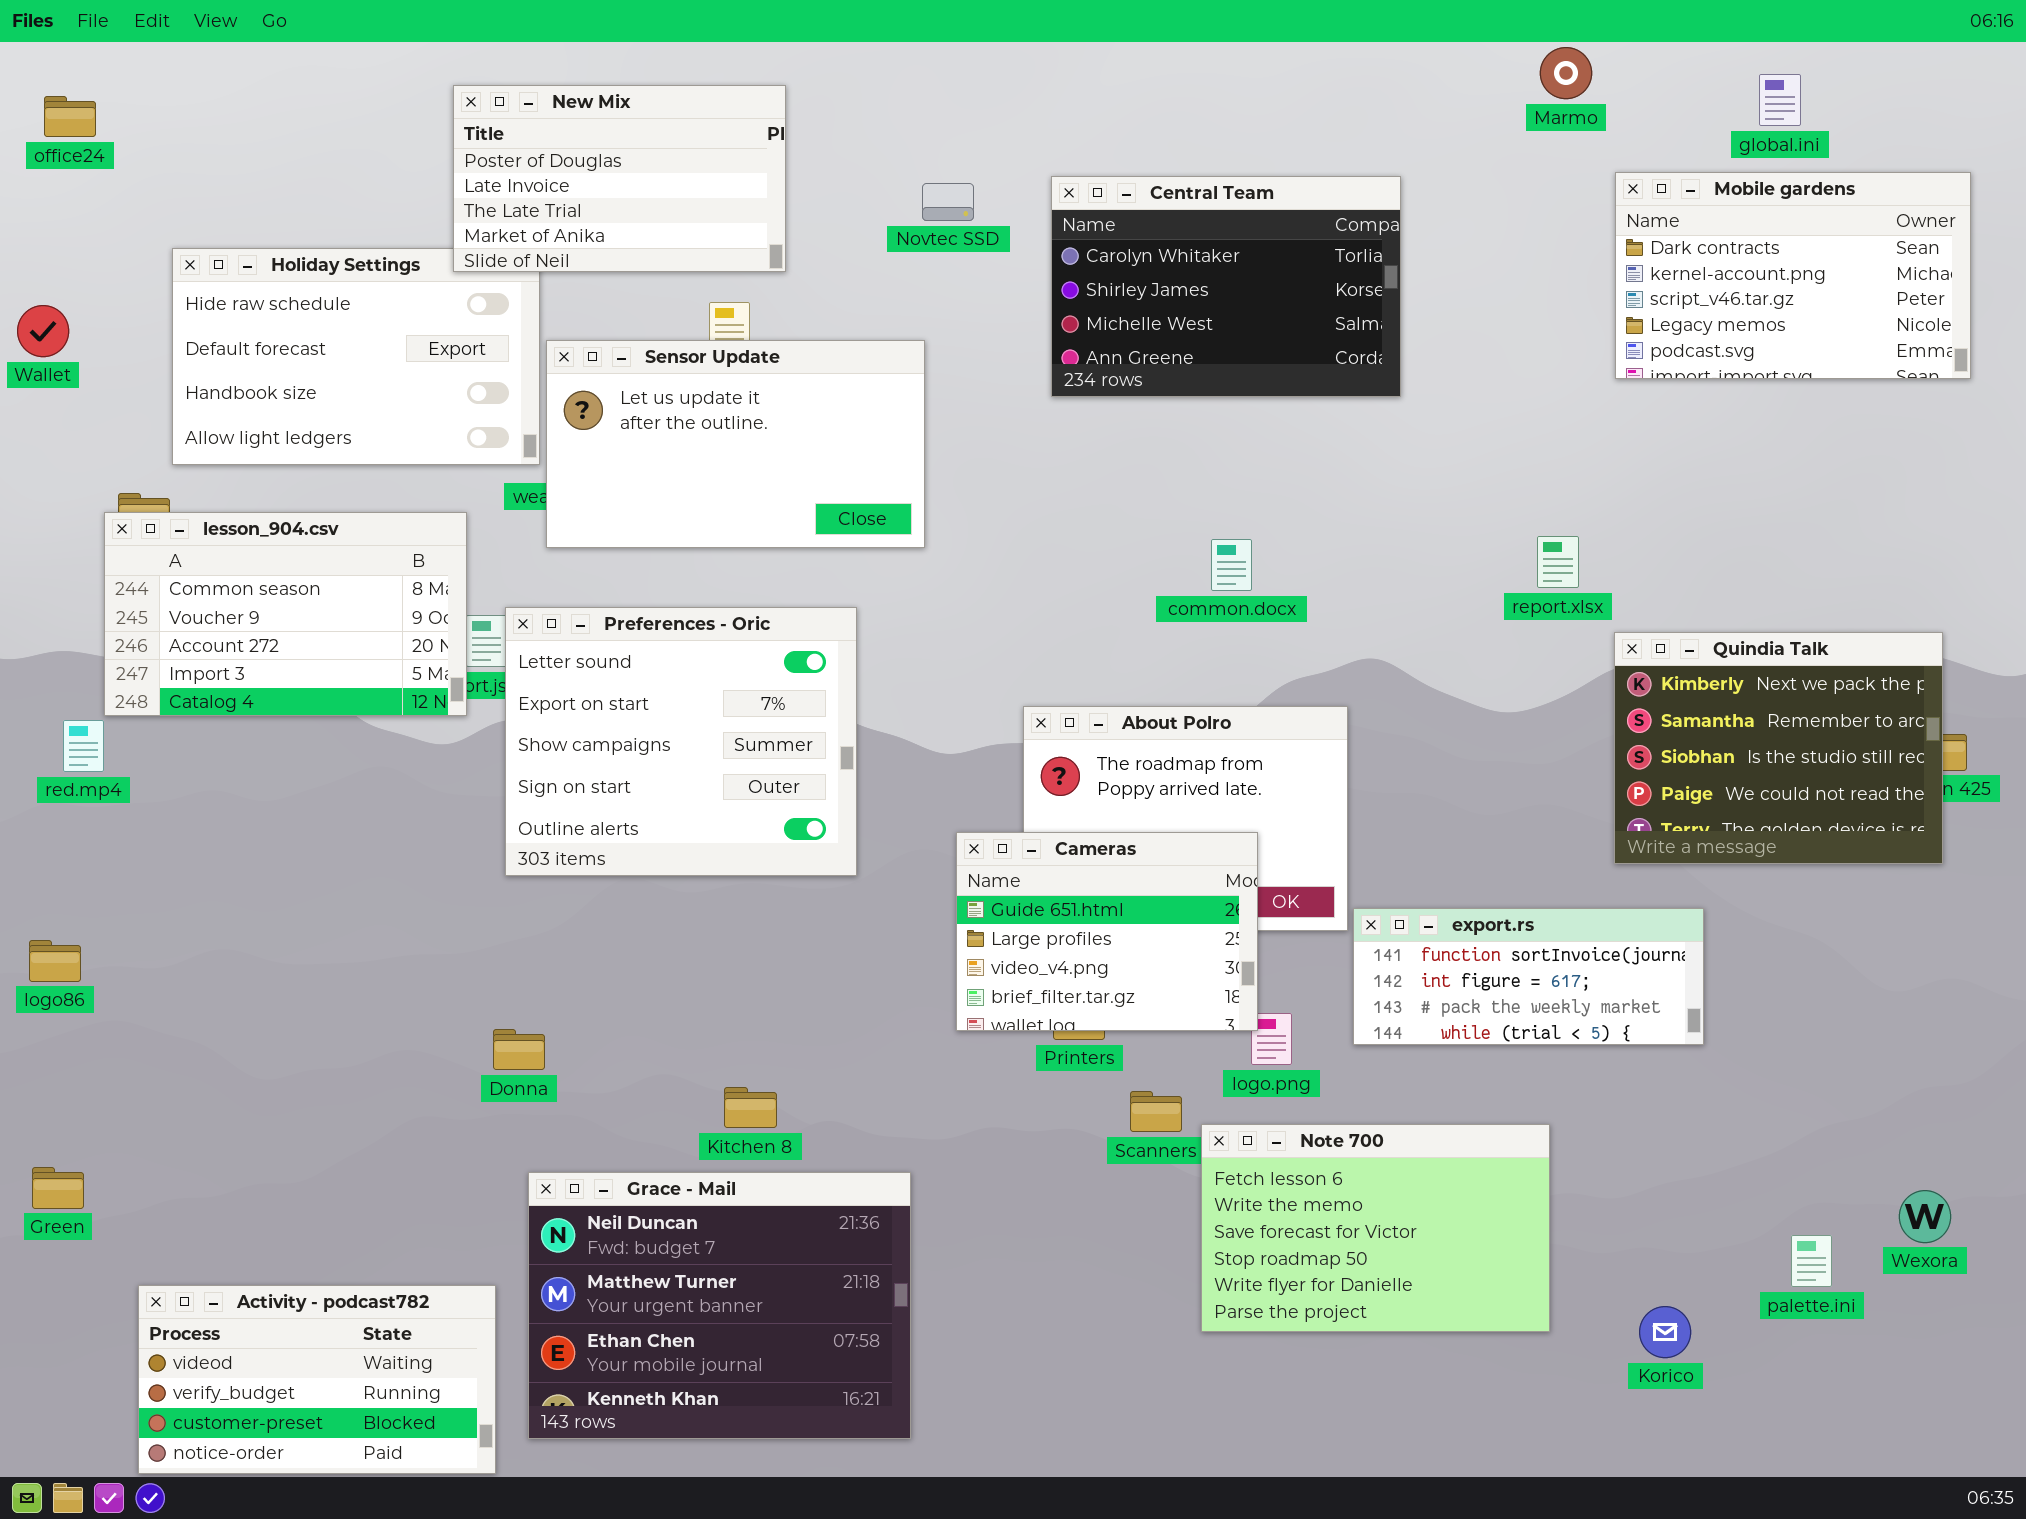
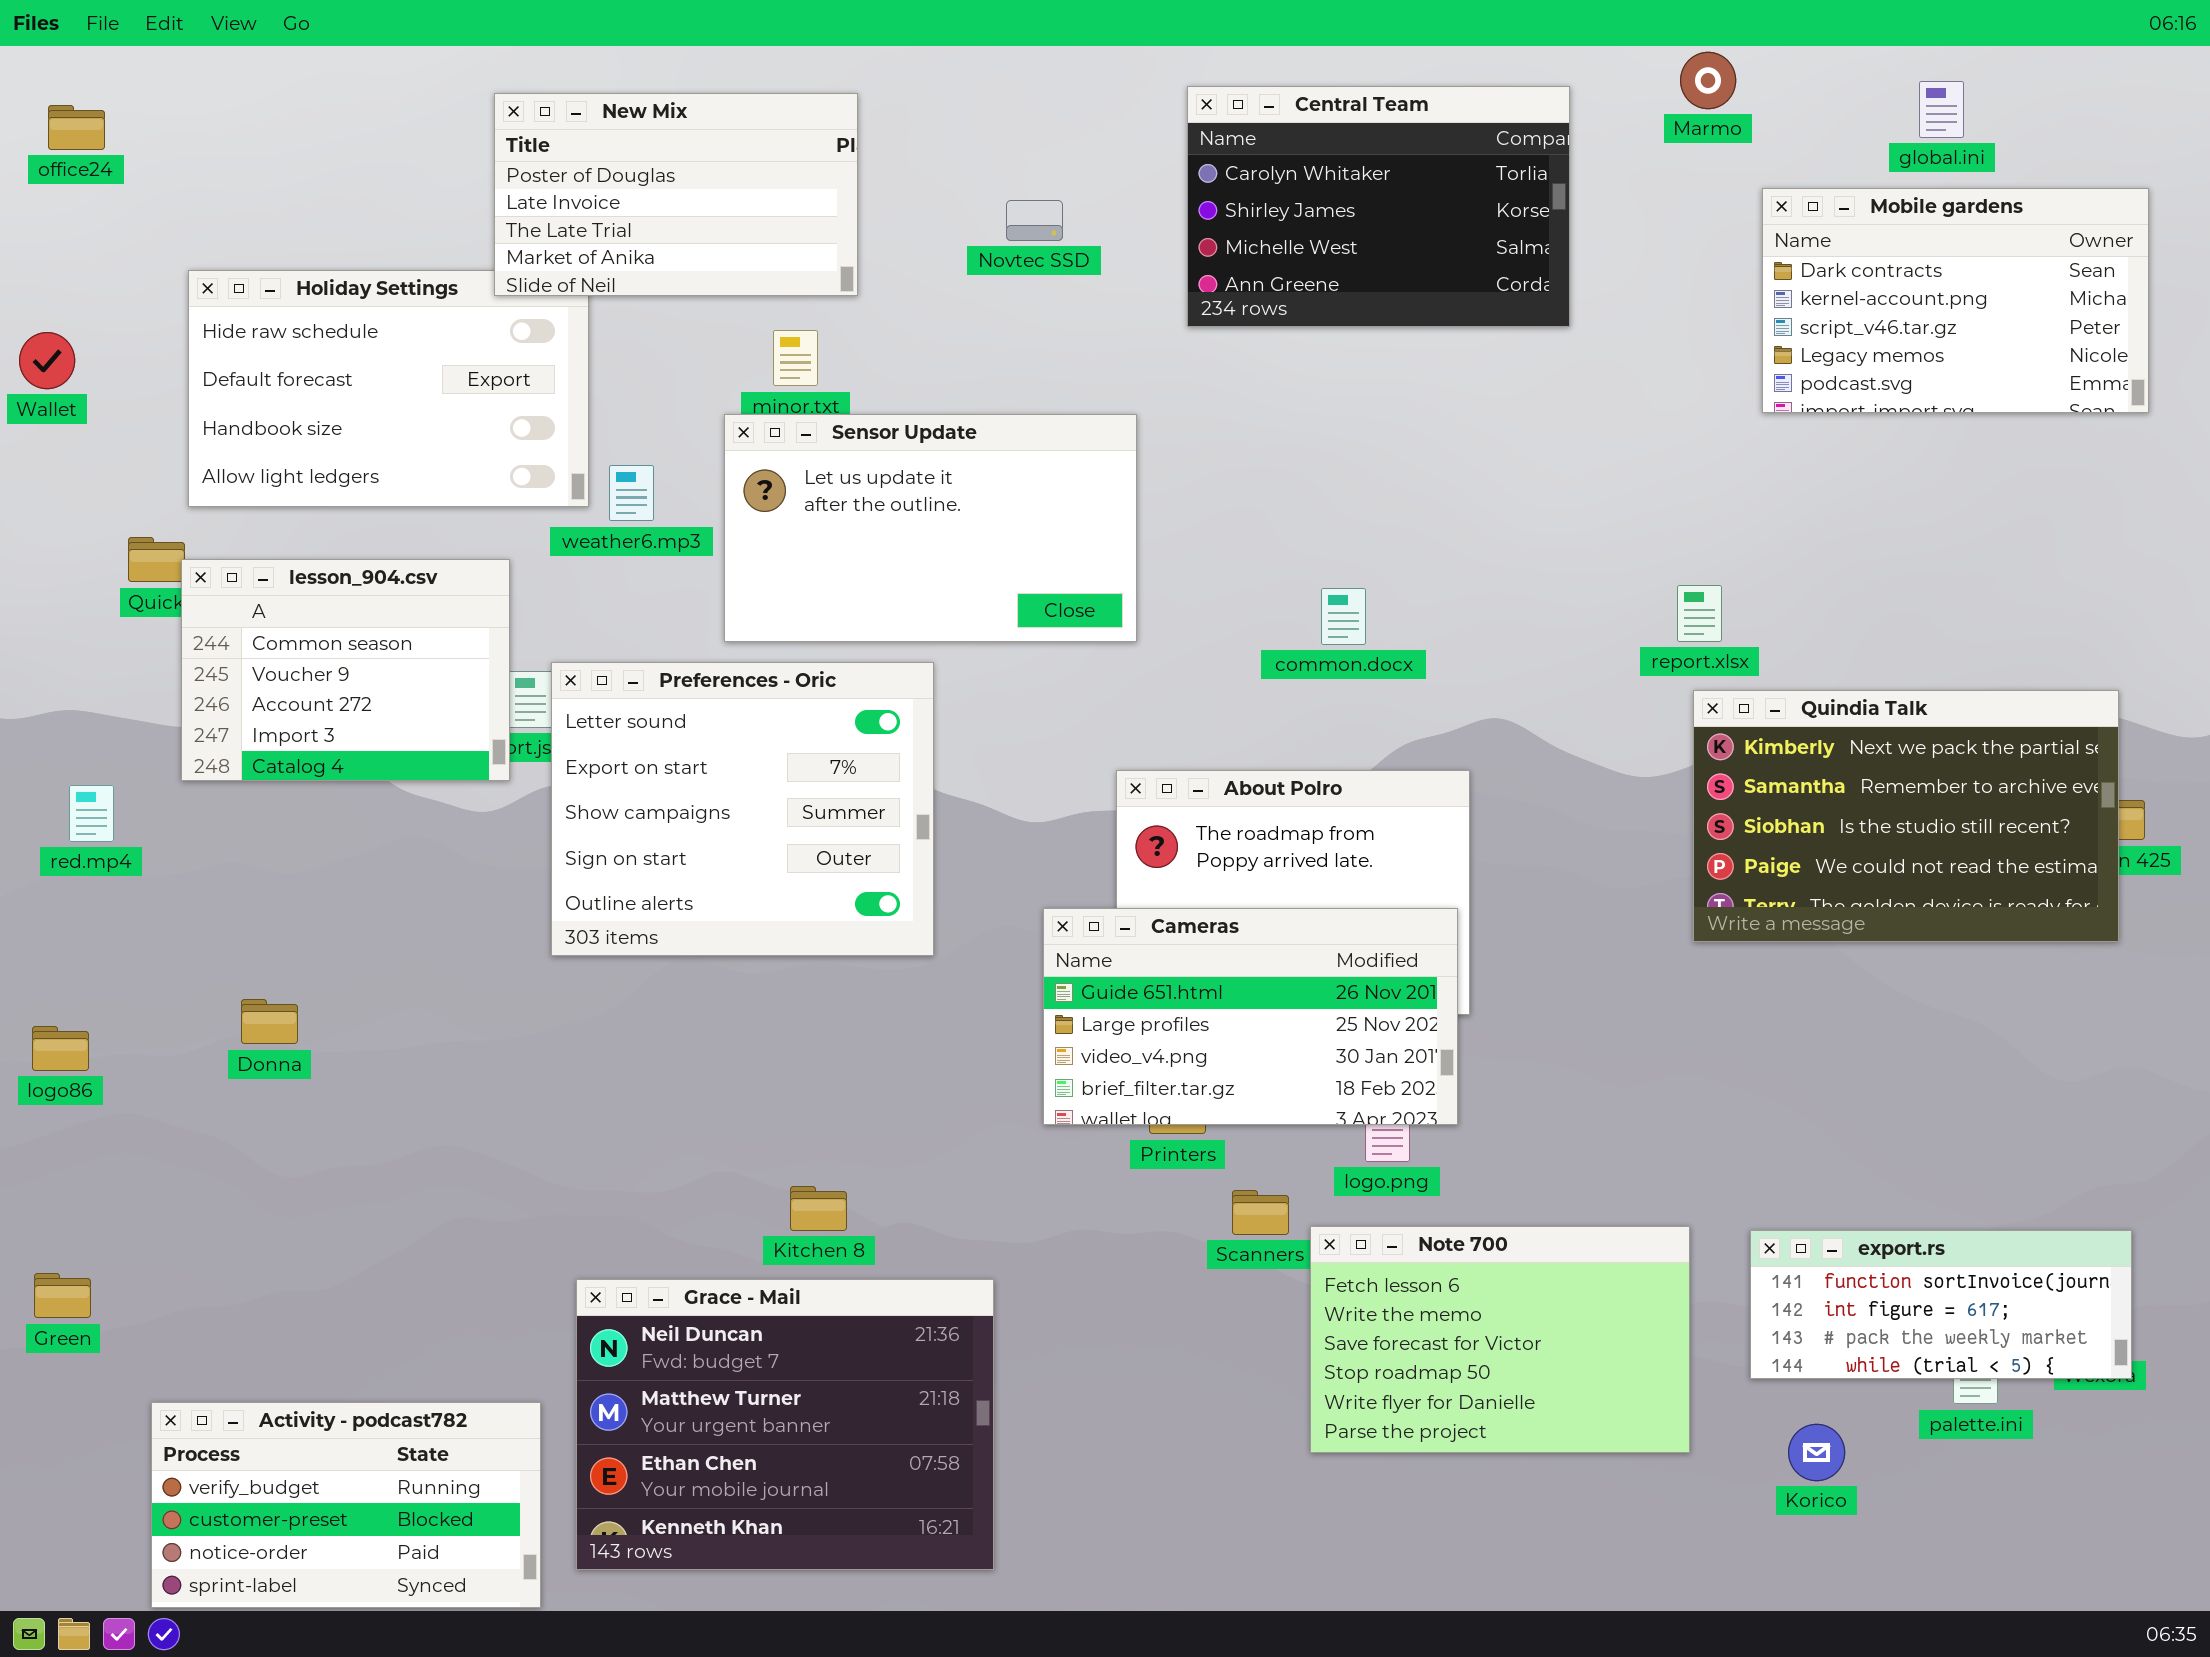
Central Team: [1051,176,1401,397] -> [1187,86,1570,327], moved
Sensor Update: [546,340,925,548] -> [724,414,1137,642], moved
lesson_904.csv: [104,512,467,716] -> [181,559,510,781], resized
Quindia Talk: [1614,632,1943,864] -> [1693,690,2119,942], resized
Cameras: [956,832,1258,1031] -> [1043,908,1458,1125], resized
export.rs: [1353,908,1704,1045] -> [1750,1230,2132,1379], moved
Donna: [493,1029,545,1070] -> [241,999,298,1044], moved
Activity - podcast782: [138,1285,496,1474] -> [151,1402,541,1608], scrolled down 1 row

